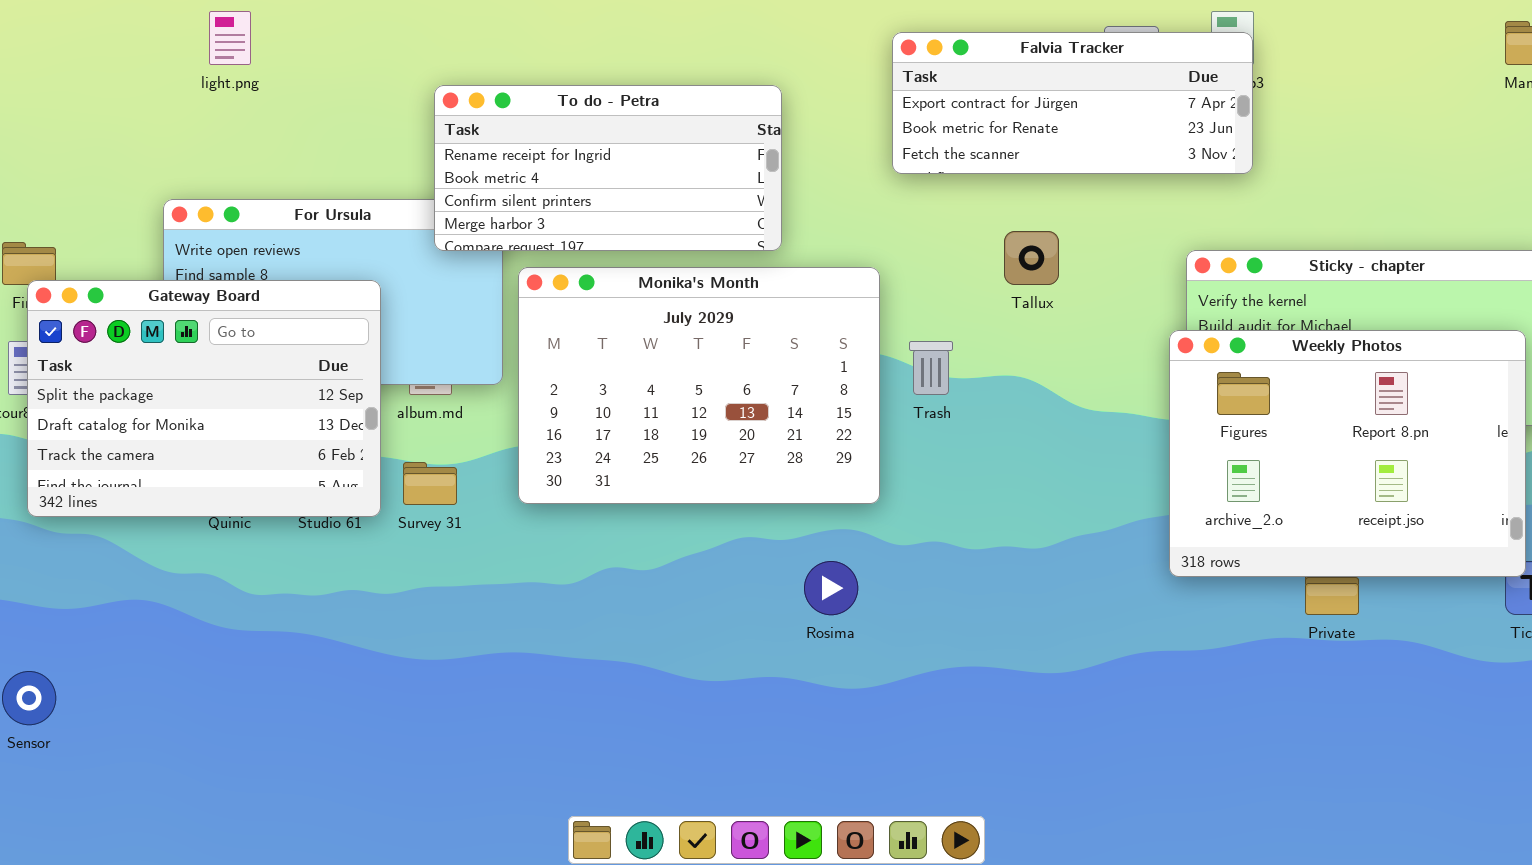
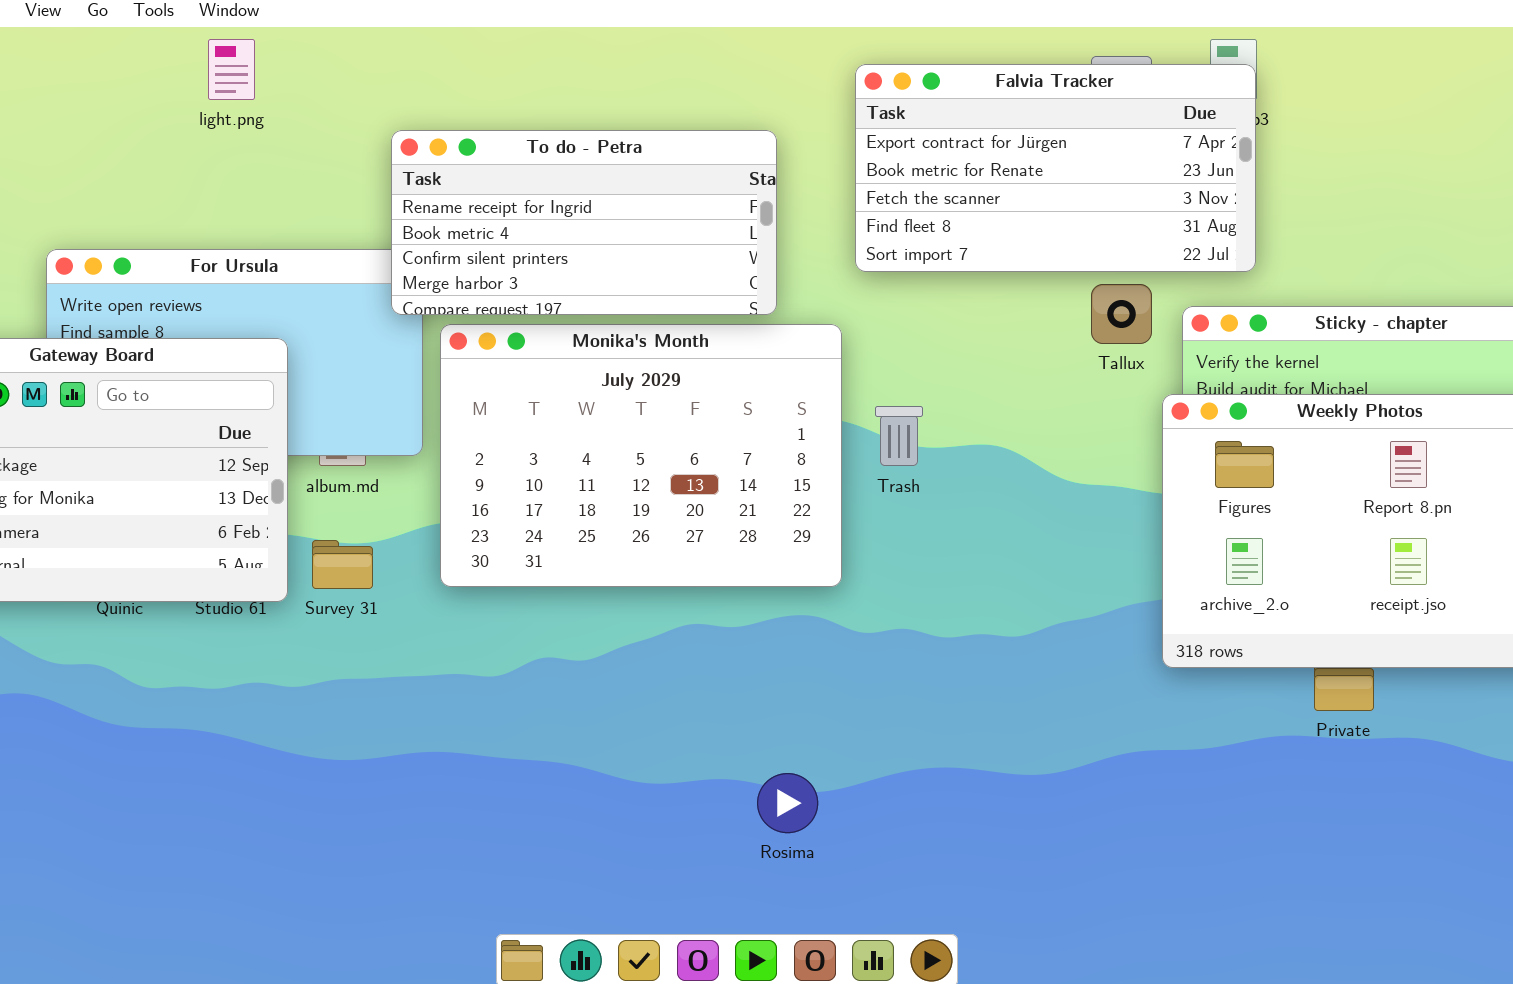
light.png: [209,11,251,65] -> [208,39,255,100], moved
Falvia Tracker: [892,32,1253,174] -> [855,64,1256,272], resized
To do - Petra: [434,85,782,251] -> [391,130,777,315], moved
Tallux: [1004,231,1059,285] -> [1091,284,1152,344], moved
Rosima: [804,561,858,615] -> [757,773,818,833], moved

